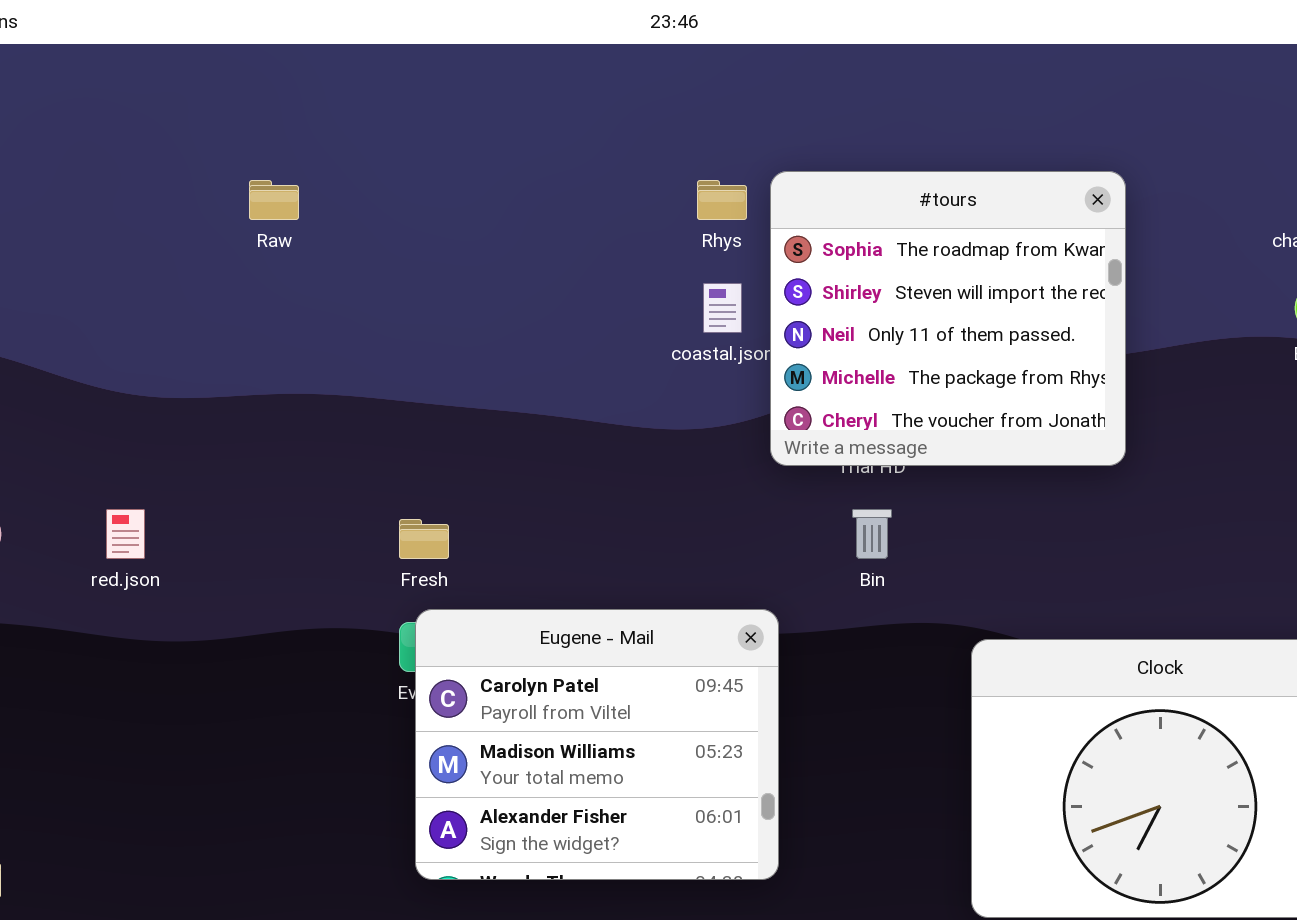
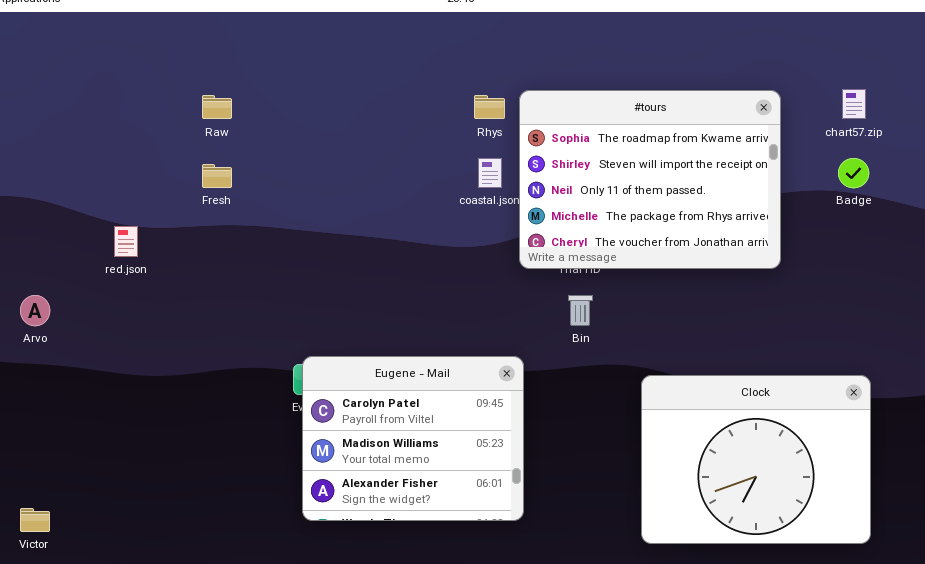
#tours: [770,171,1126,466] -> [519,90,781,269], resized
red.json: [106,509,145,559] -> [114,226,138,257], moved
Fresh: [399,519,449,559] -> [202,164,232,188], moved

